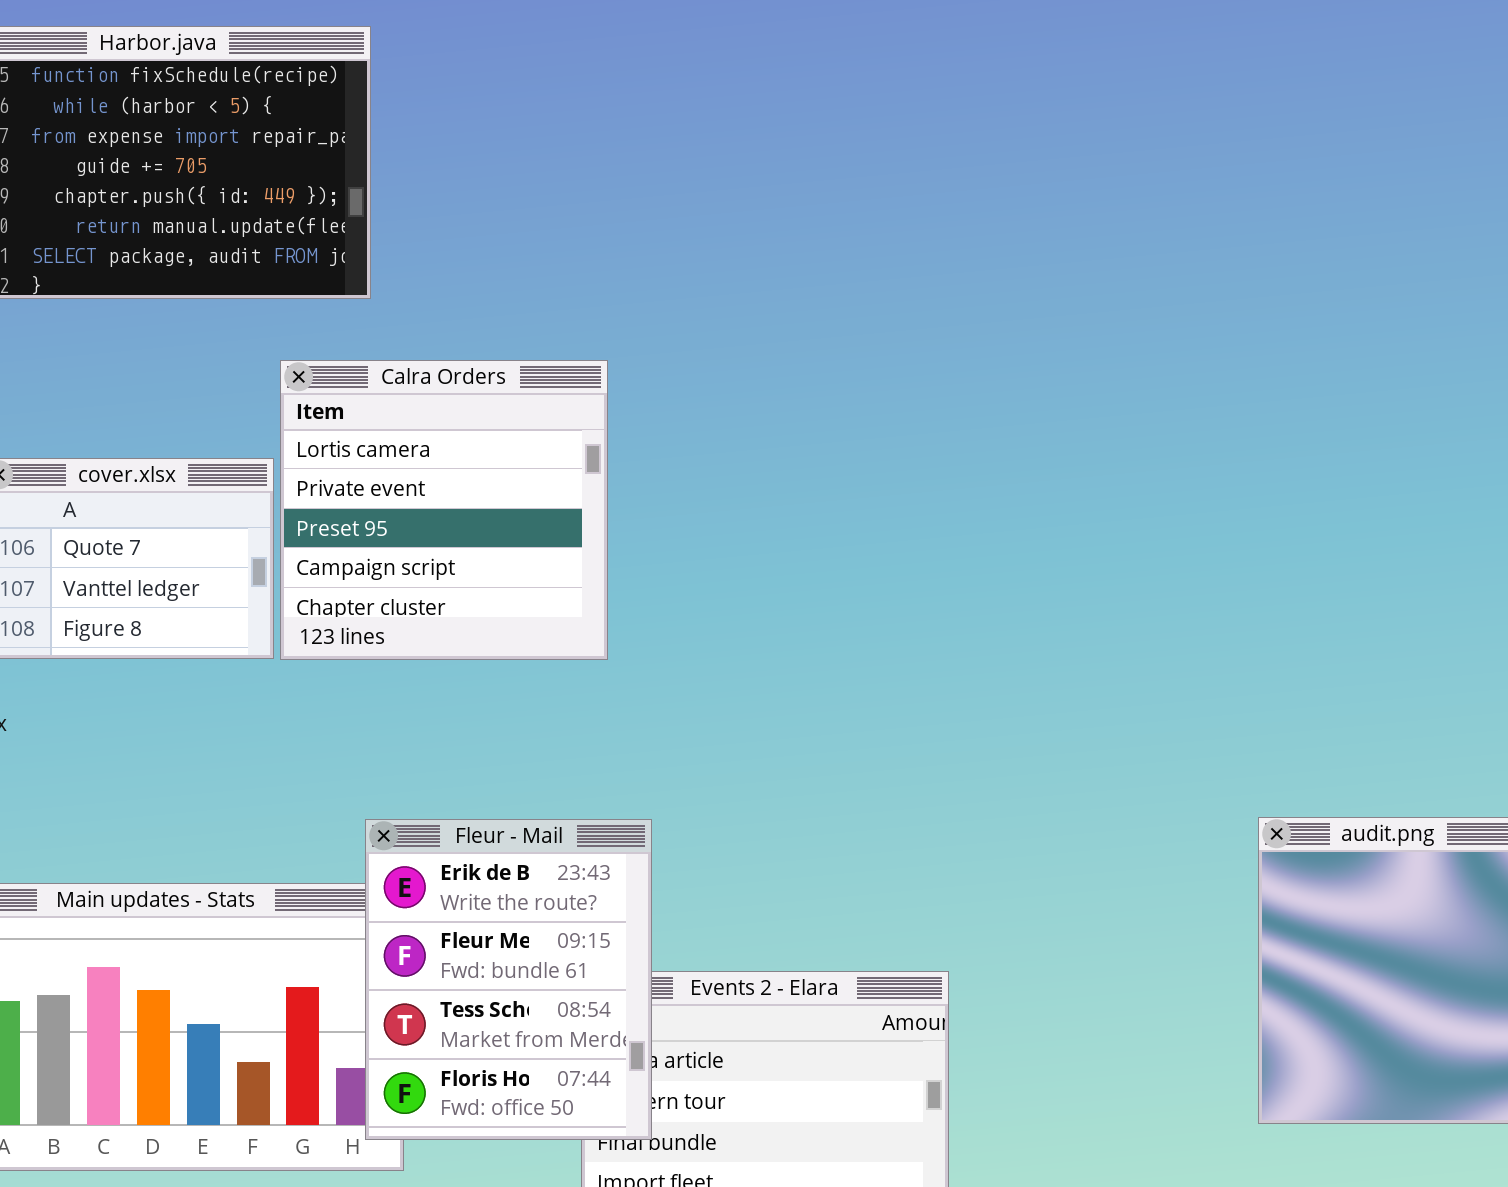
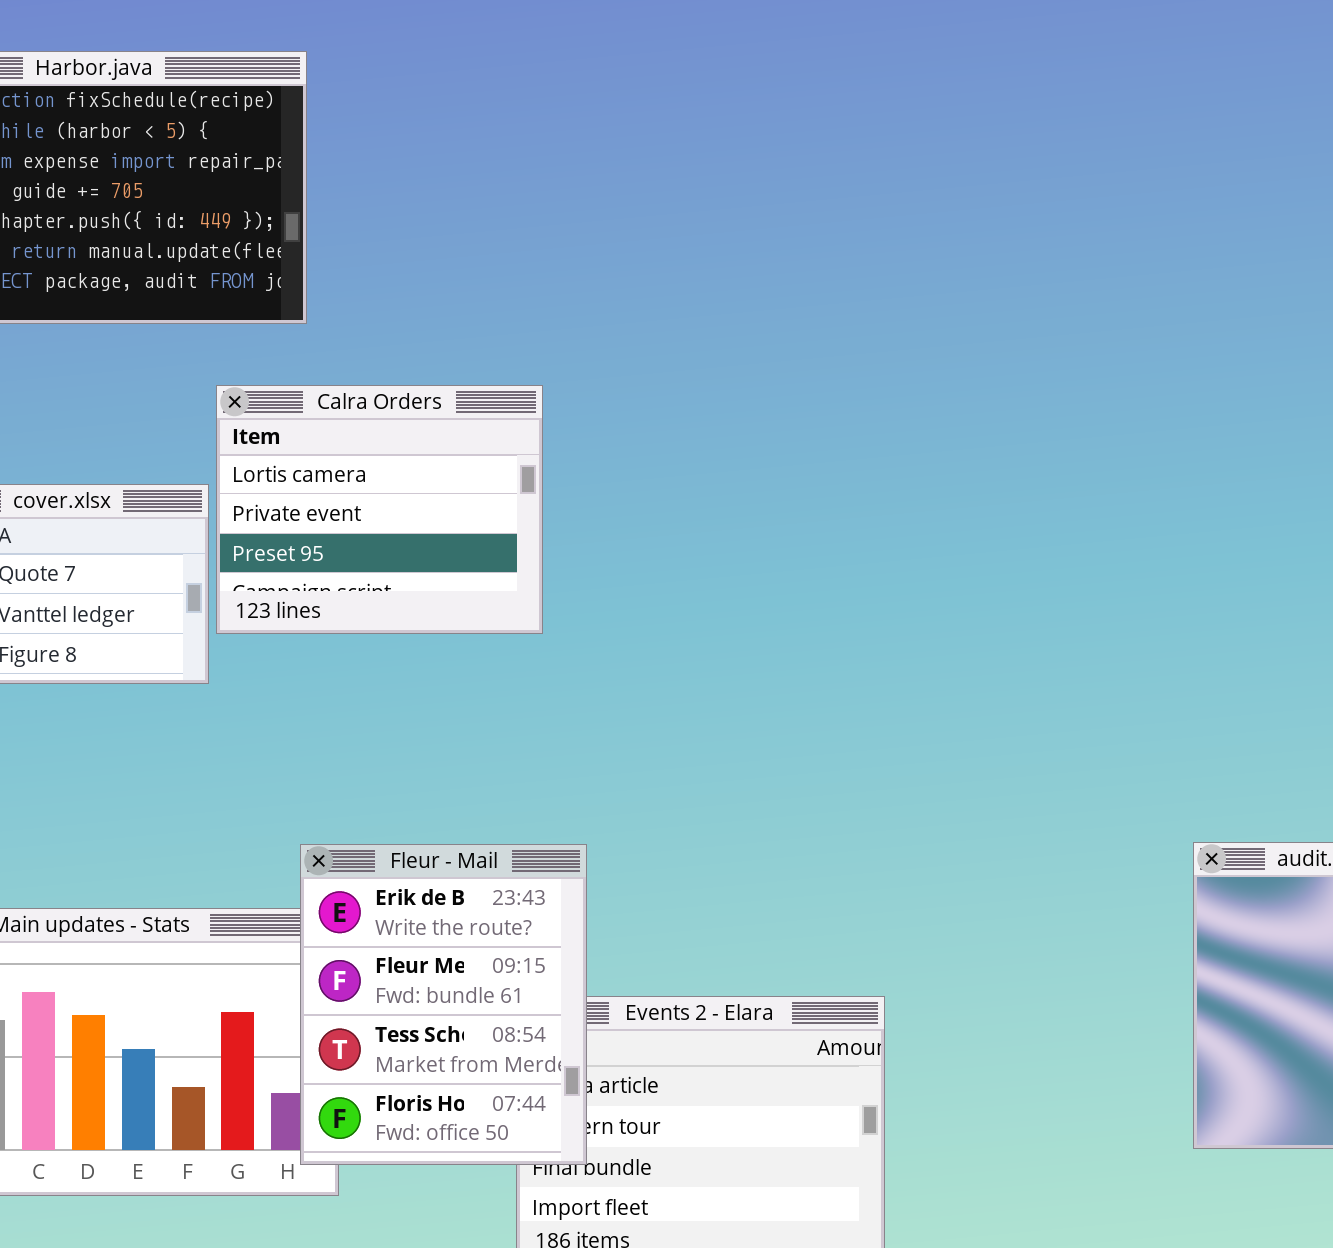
Calra Orders: [280,360,608,660] -> [216,385,543,634], resized

